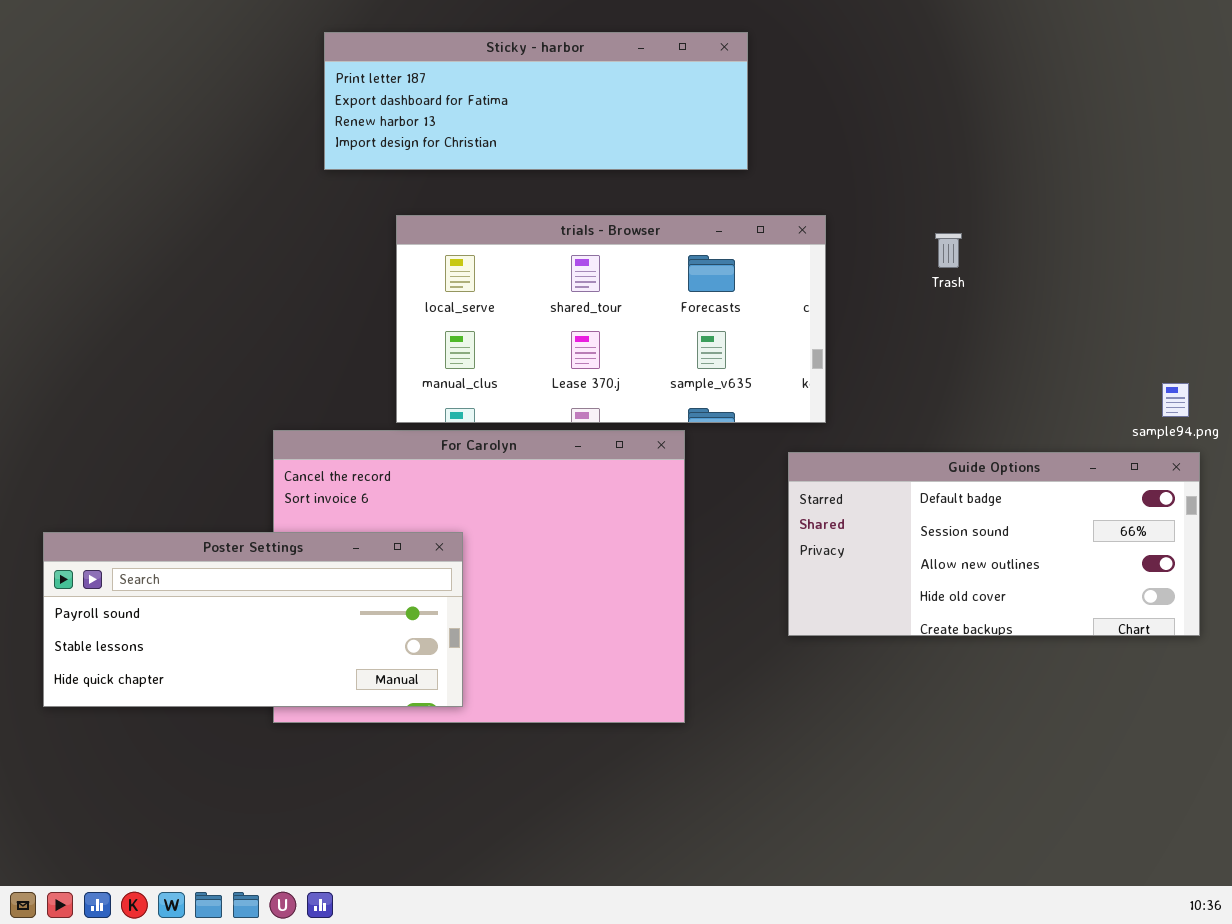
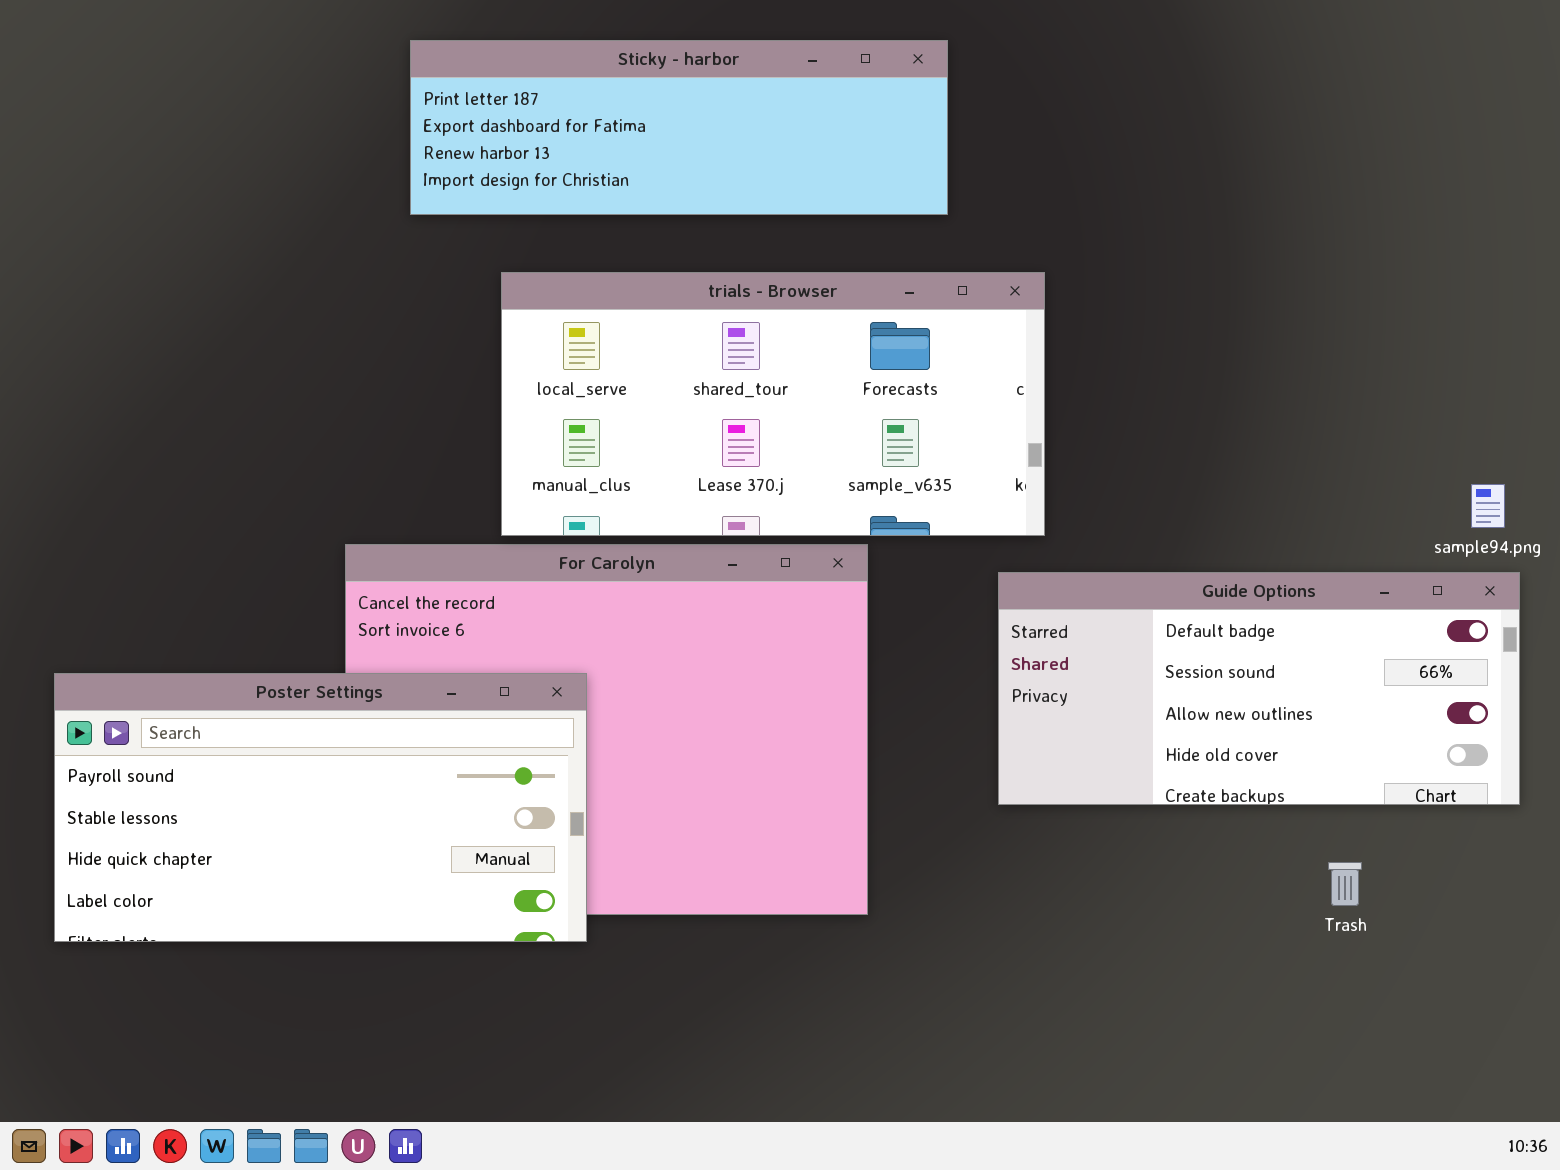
Trash: [935,233,962,268] -> [1328,862,1362,906], moved
Poster Settings: [43,532,463,707] -> [54,673,587,942], resized

